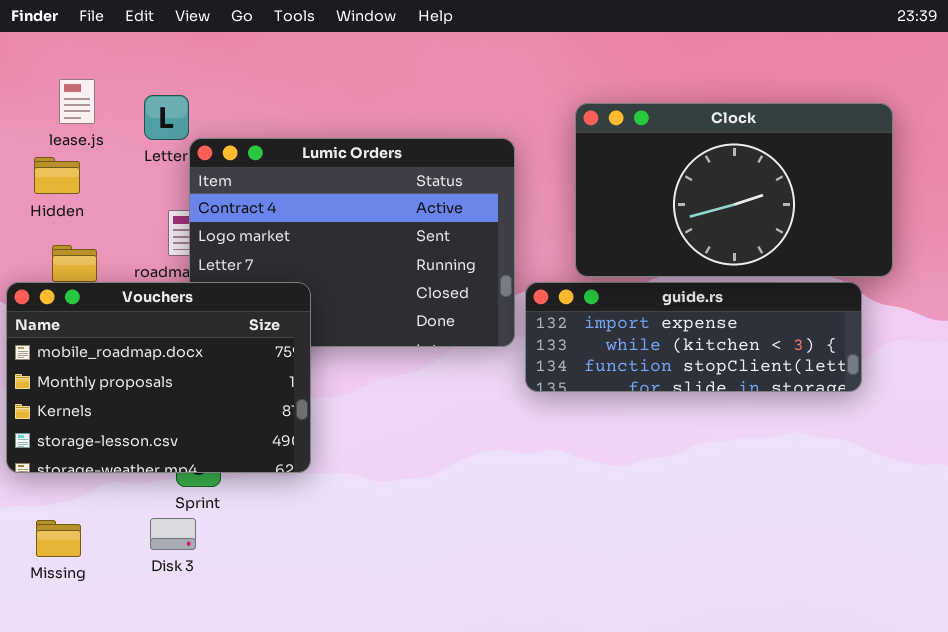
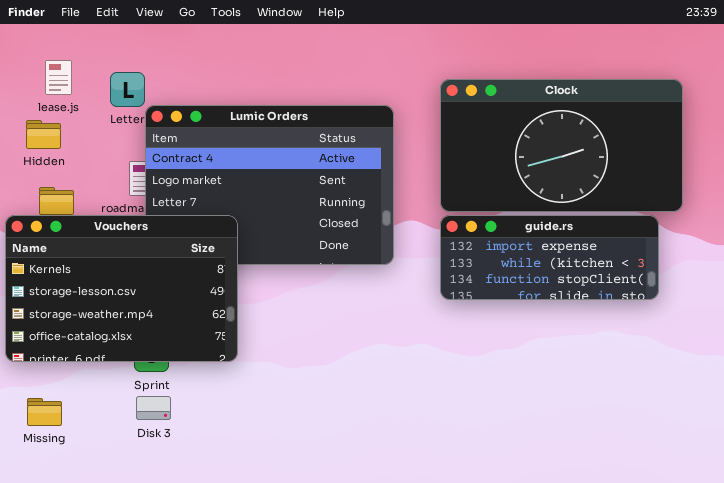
Vouchers: [6,282,311,473] -> [5,215,238,362], scrolled down 2 rows
guide.rs: [525,282,862,392] -> [440,215,659,300], resized
Disk 3: [150,518,196,550] -> [136,396,171,420], moved

